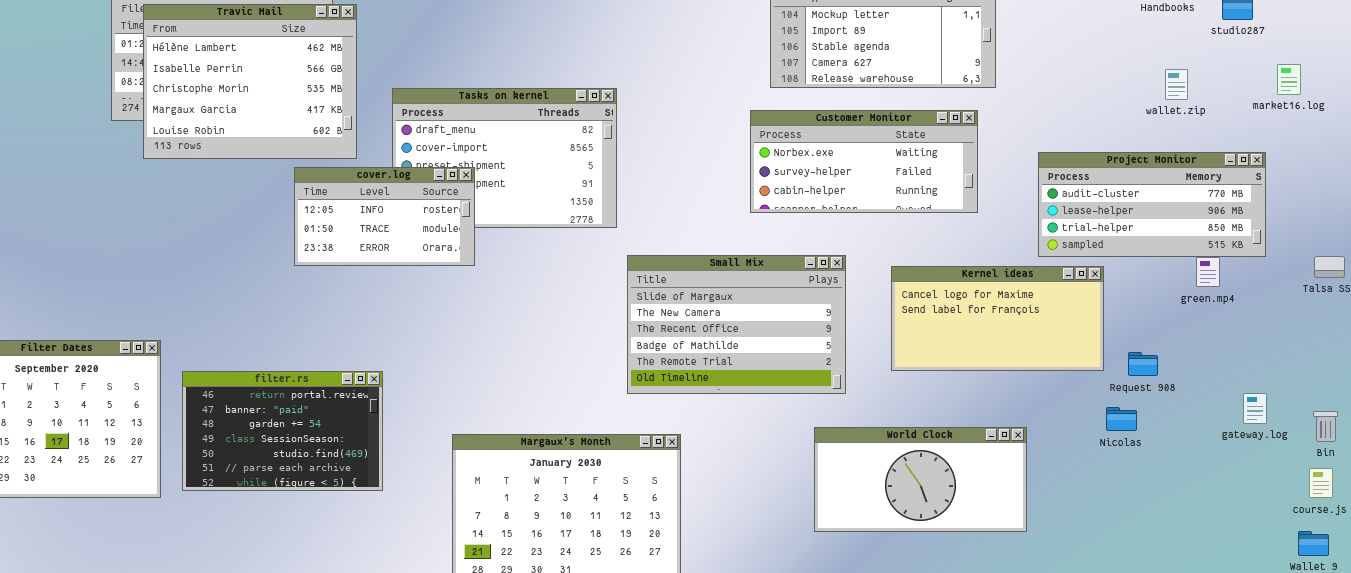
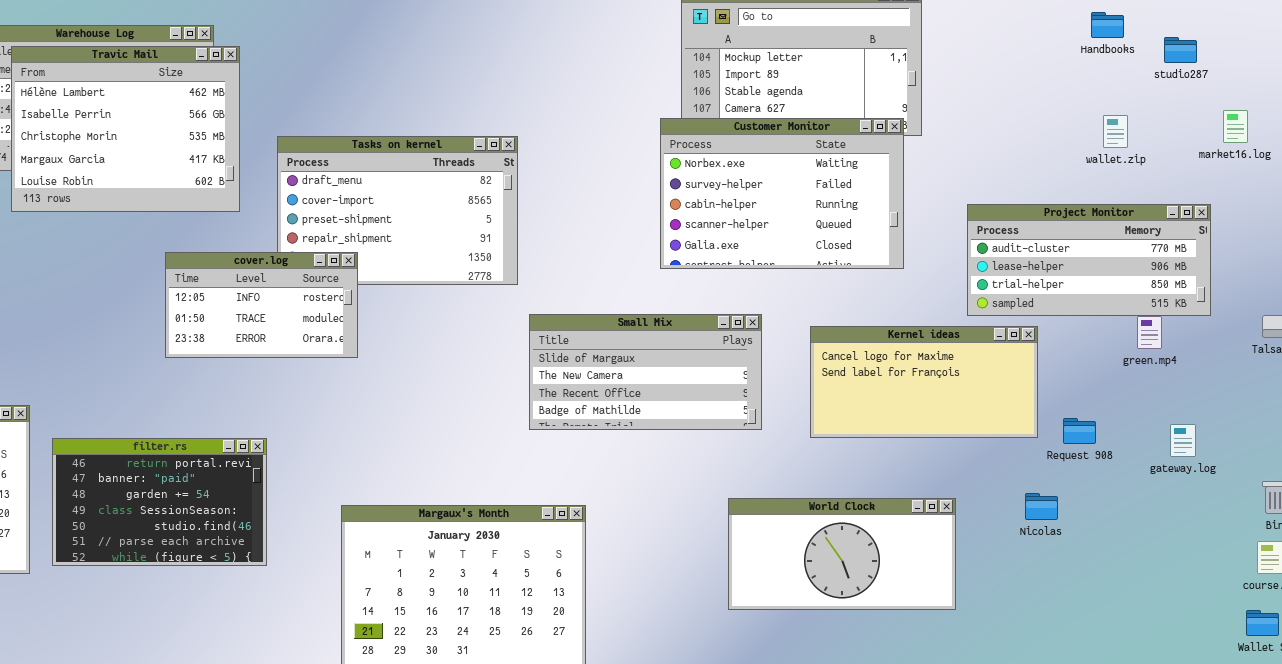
Customer Monitor: [750,110,978,213] -> [660,118,904,269], resized
cover.log: [294,167,475,266] -> [165,252,358,358], moved
Small Mix: [627,255,846,394] -> [529,314,762,430], resized
gateway.log: [1243,393,1267,424] -> [1170,424,1196,457], moved
Nicolas: [1106,407,1137,431] -> [1025,493,1058,520], moved

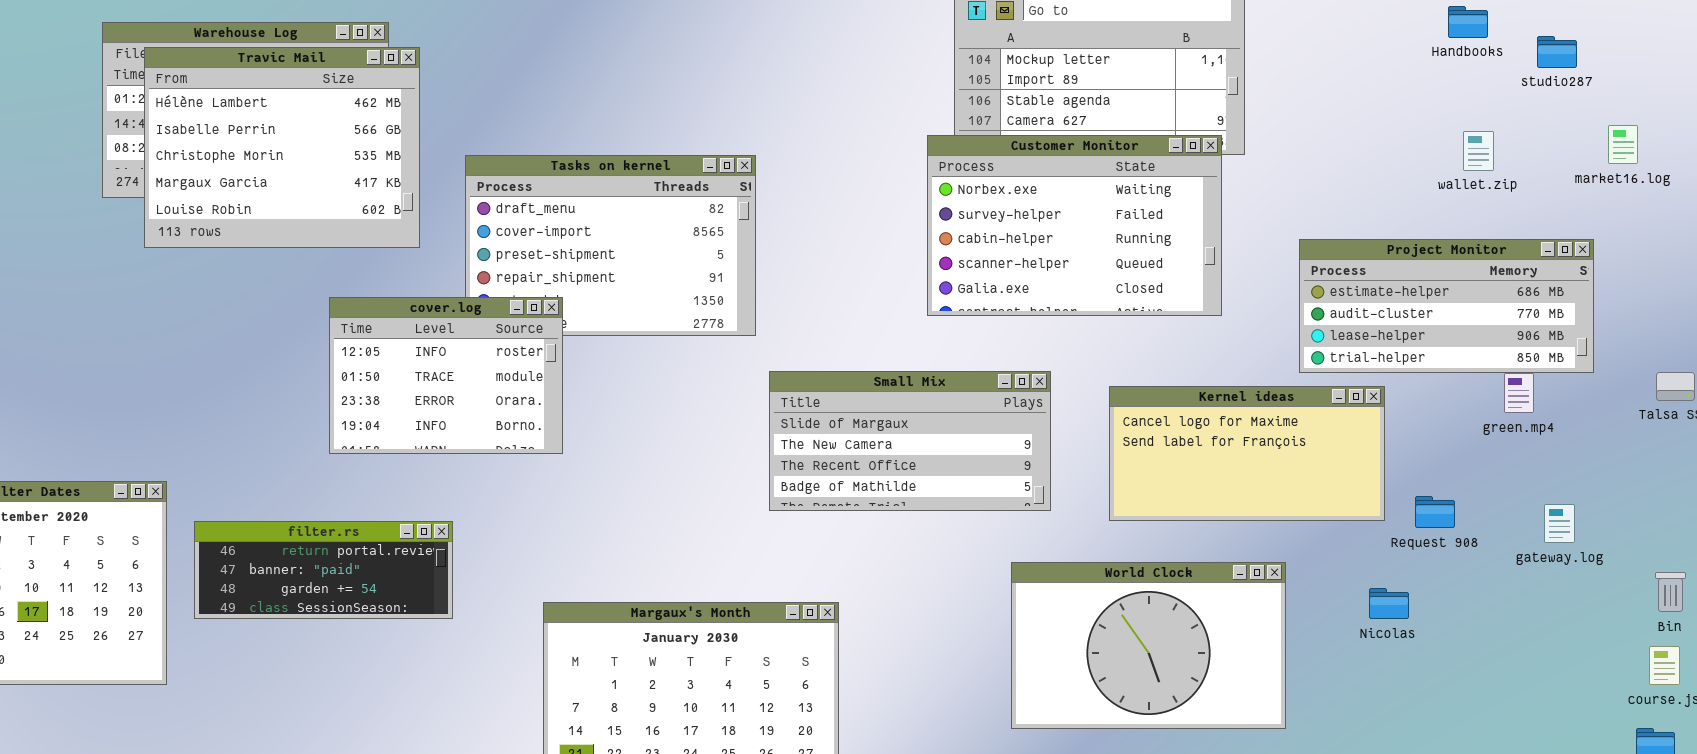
Project Monitor: [967,204,1211,316] -> [1299,239,1594,373], scrolled up 1 row
cover.log: [165,252,358,358] -> [329,297,563,454], resized
filter.rs: [52,438,267,566] -> [194,521,453,619], resized
World Clock: [728,498,956,610] -> [1011,562,1286,729], resized

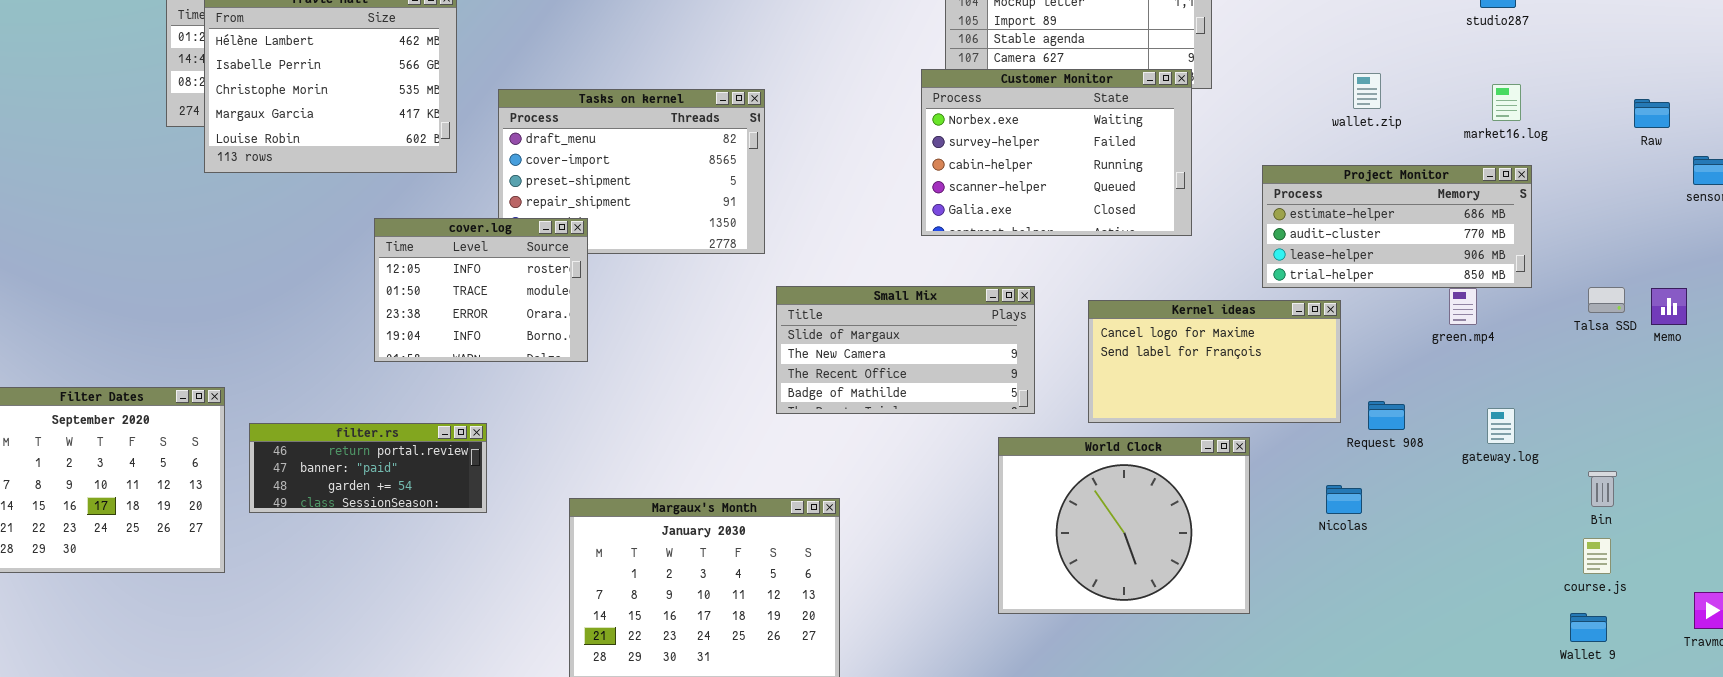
market16.log: [1608,125,1638,164] -> [1492,84,1521,121], moved
wallet.zip: [1463,131,1494,171] -> [1353,73,1381,109], moved
World Clock: [1011,562,1286,729] -> [998,437,1250,614], resized

